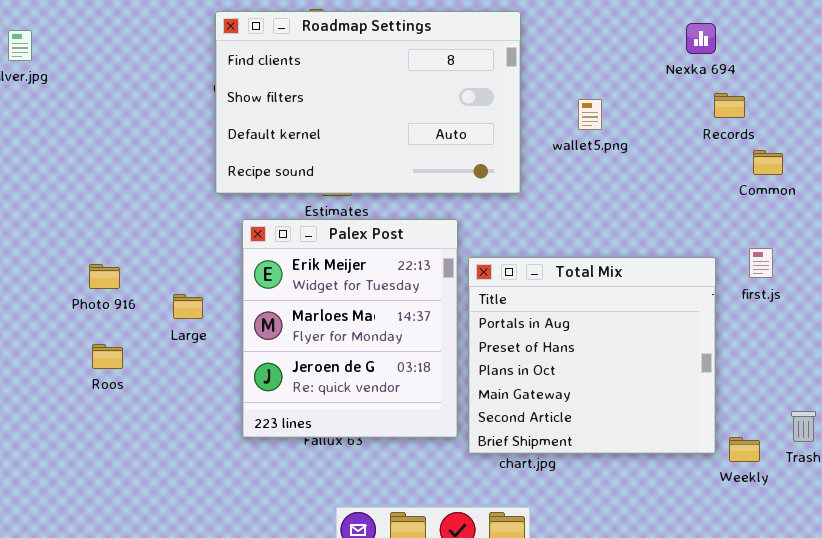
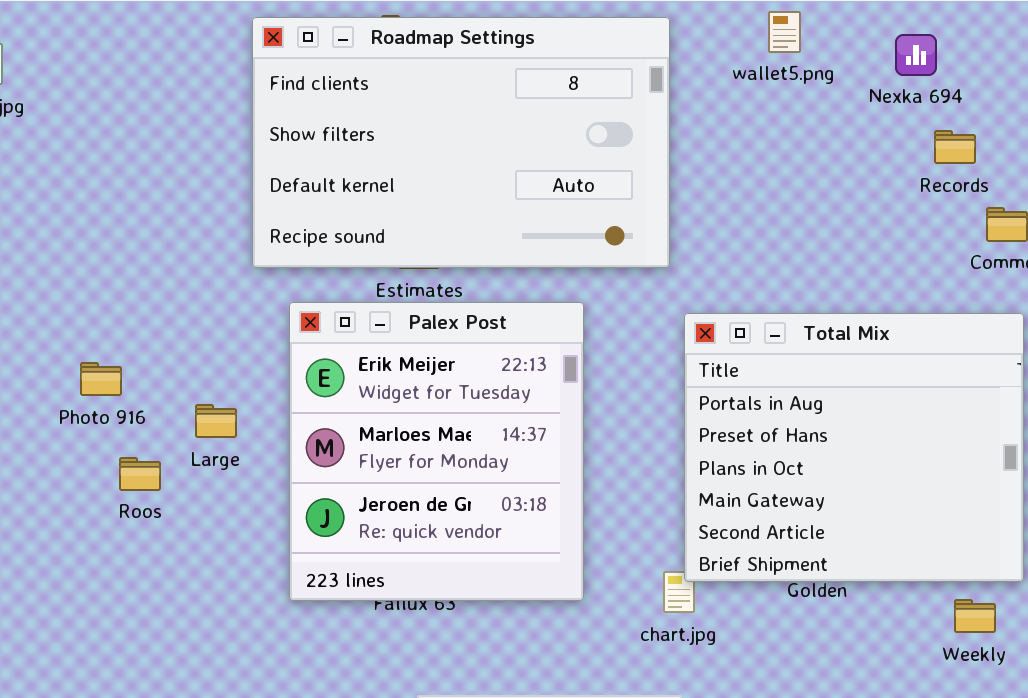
wallet5.png: [578,99,602,130] -> [768,11,801,53], moved
Total Mix: [468,257,716,454] -> [684,313,1024,582], moved
Roos: [92,344,123,369] -> [119,457,161,491], moved

